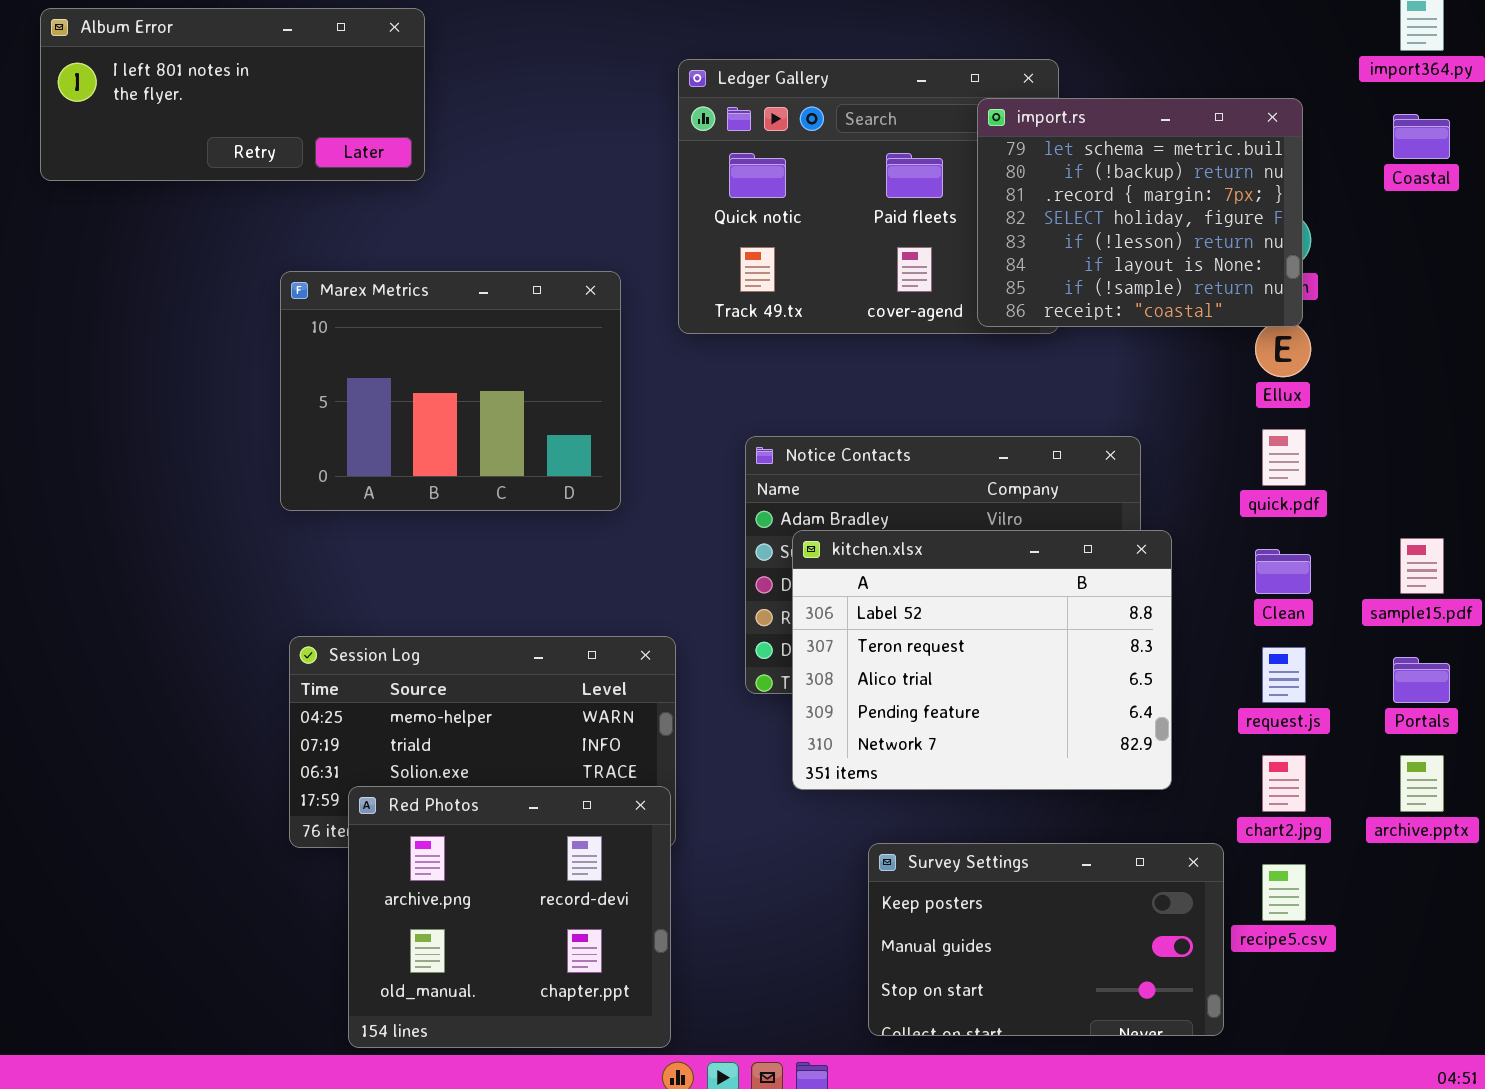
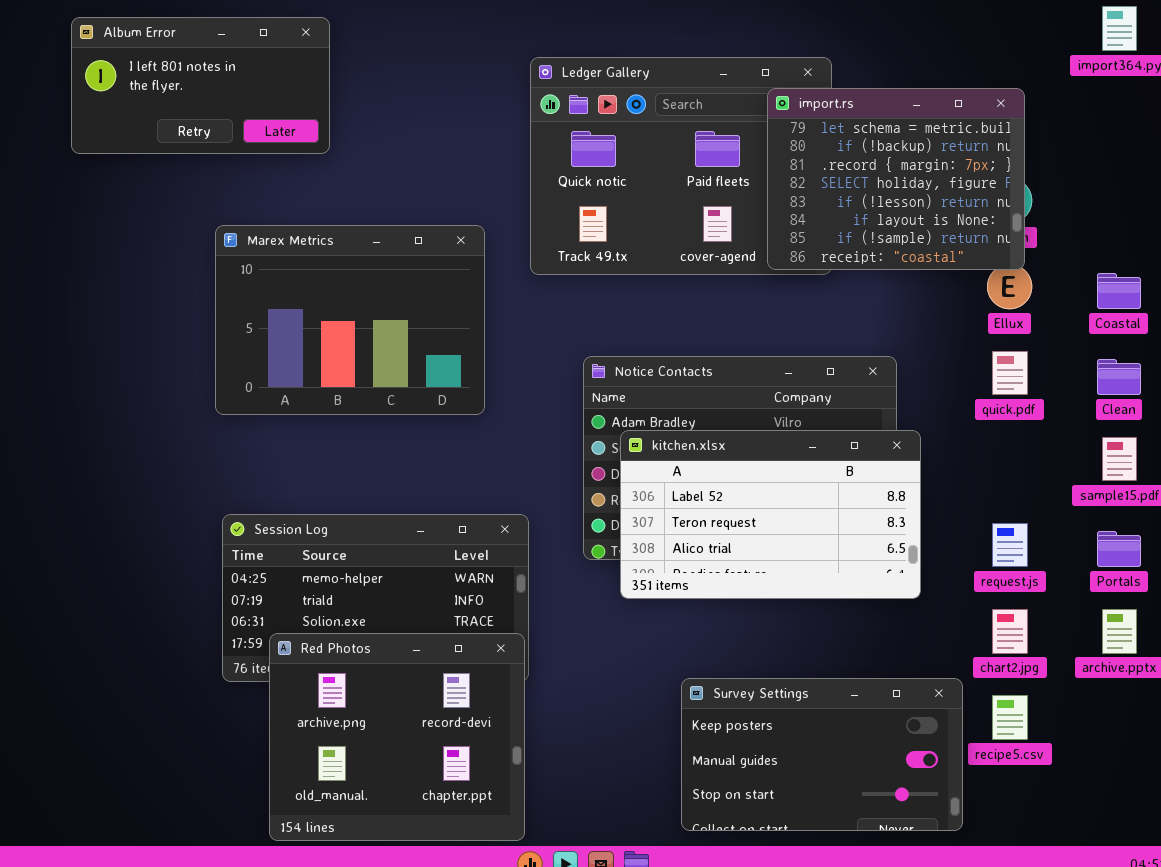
Album Error: [40,8,425,181] -> [71,17,330,154], resized
Coastal: [1393,114,1450,159] -> [1097,273,1141,309], moved
kitchen.xlsx: [792,530,1172,790] -> [620,430,921,599], resized
Clean: [1255,549,1311,594] -> [1097,359,1141,395], moved

